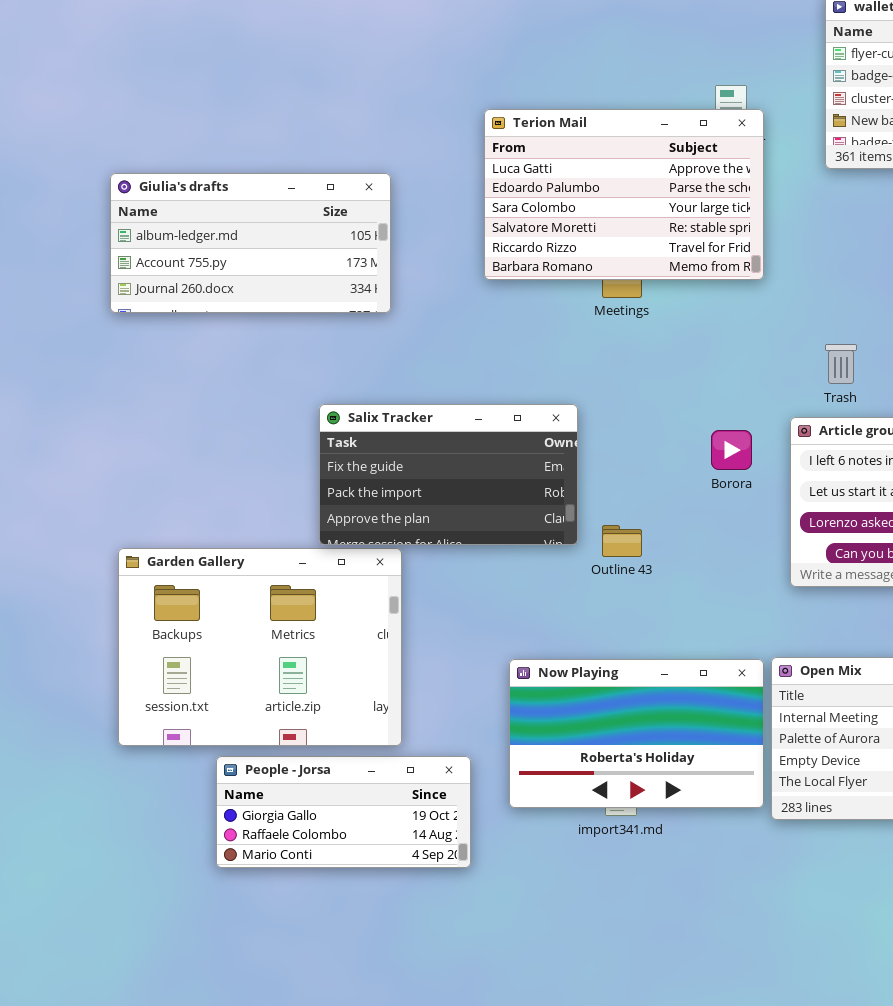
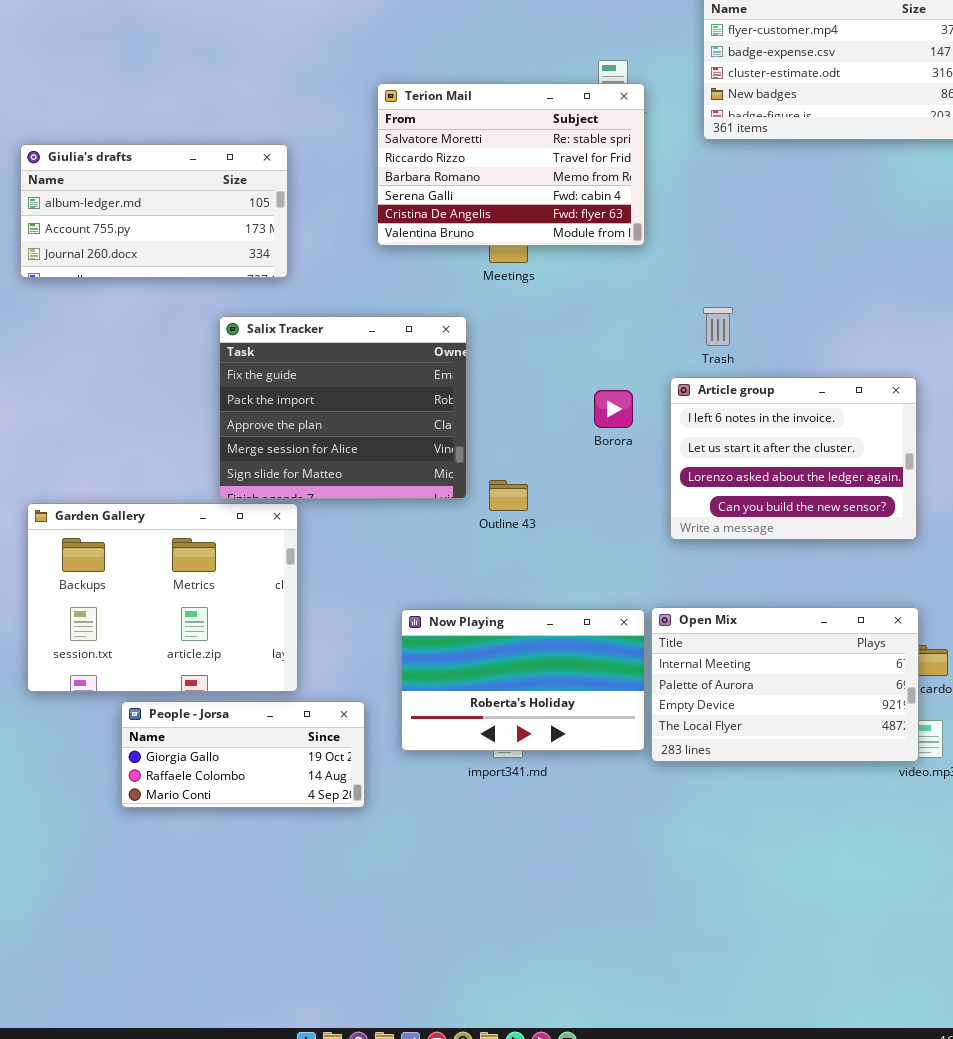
Terion Mail: [484,109,764,280] -> [377,83,645,246], scrolled down 3 rows
Salix Tracker: [319,404,578,545] -> [219,316,467,499], resized

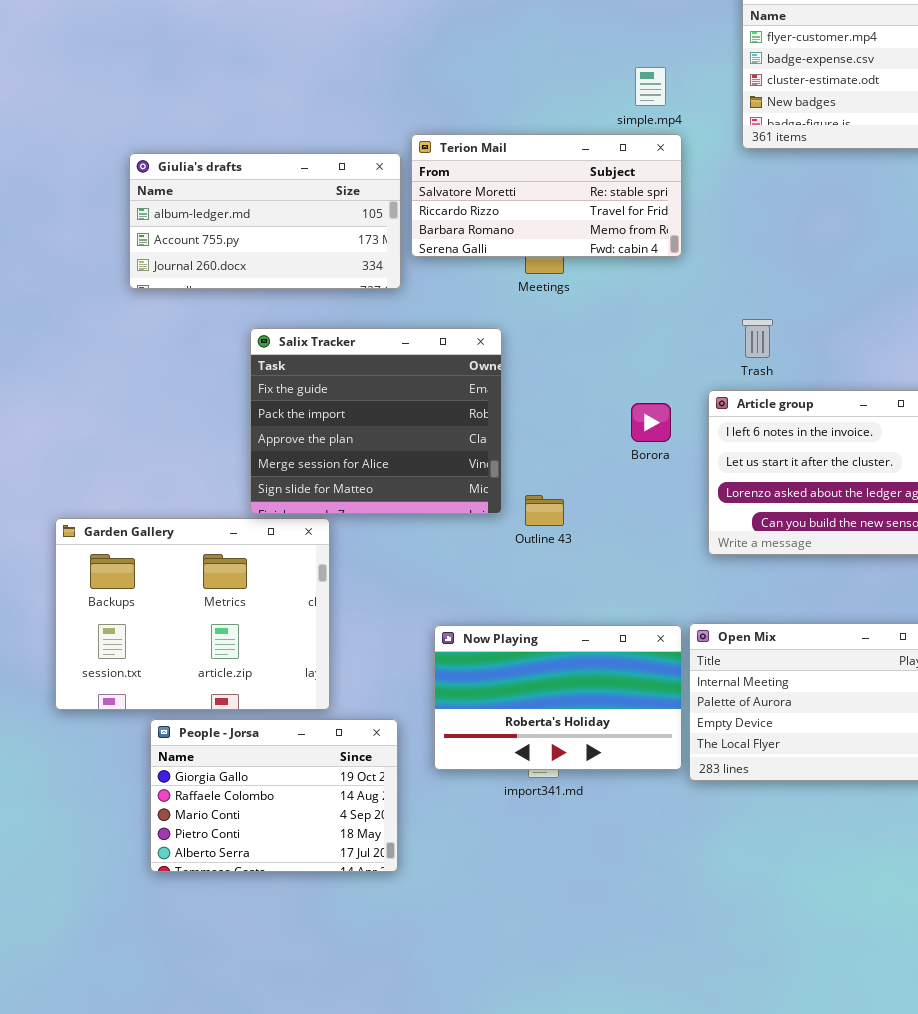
Terion Mail: [377,83,645,246] -> [411,134,682,257], resized
Giulia's drafts: [20,144,288,278] -> [129,153,401,289], moved
People - Jorsa: [121,701,365,808] -> [150,719,398,872], resized

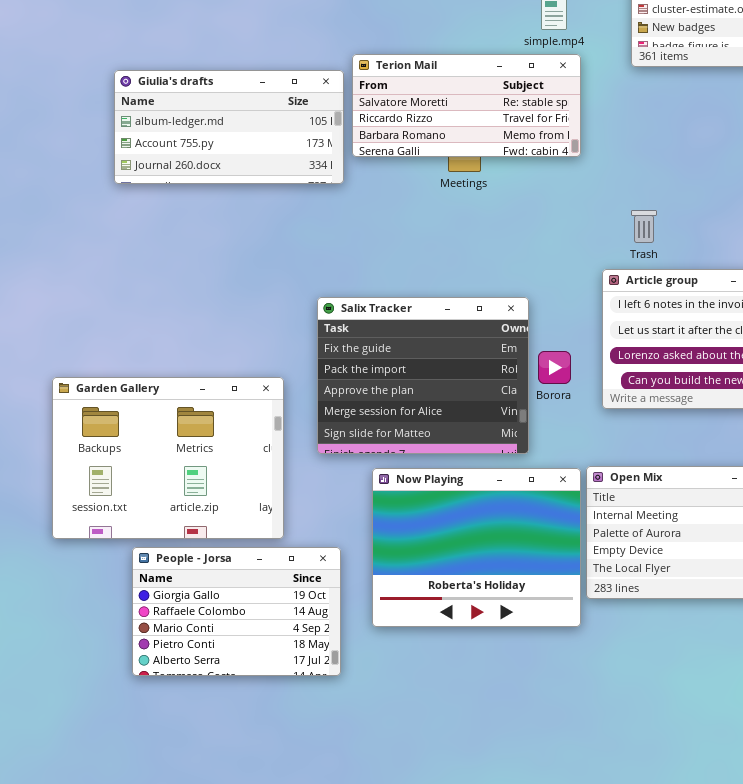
Salix Tracker: [250,328,502,514] -> [317,297,529,454], moved
Borora: [631,403,671,442] -> [538,351,571,384], moved
Now Playing: [434,625,682,770] -> [372,468,581,627], resized

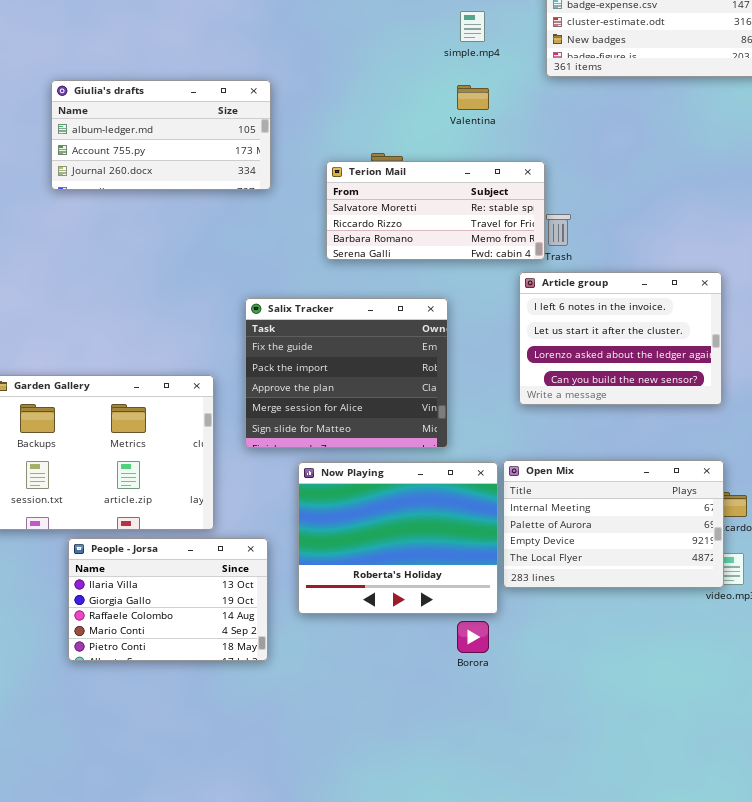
Terion Mail: [352,54,581,157] -> [326,161,545,260], moved
Borora: [538,351,571,384] -> [457,621,489,653], moved
People - Jorsa: [132,547,341,676] -> [68,538,268,661], scrolled up 1 row

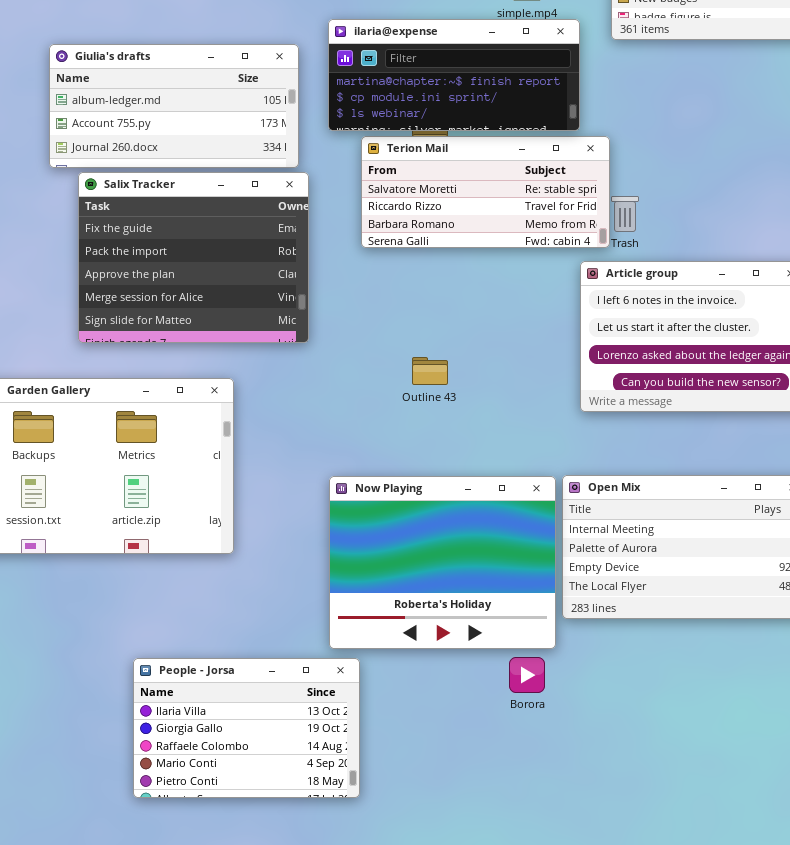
ilaria@expense: none -> [328,19,580,131], opened
Salix Tracker: [245,298,448,448] -> [78,172,309,343], moved
People - Jorsa: [68,538,268,661] -> [133,658,360,798], moved

